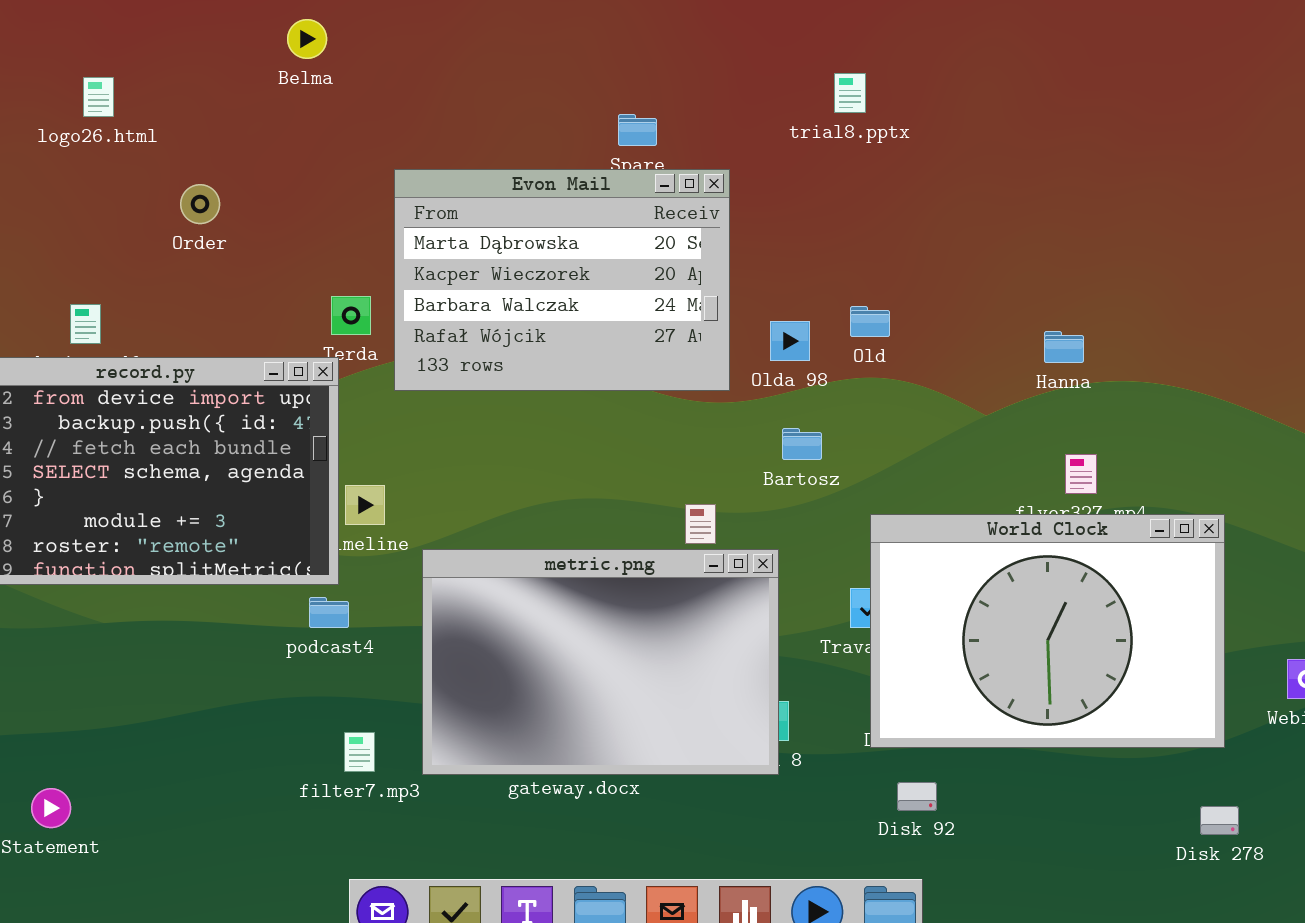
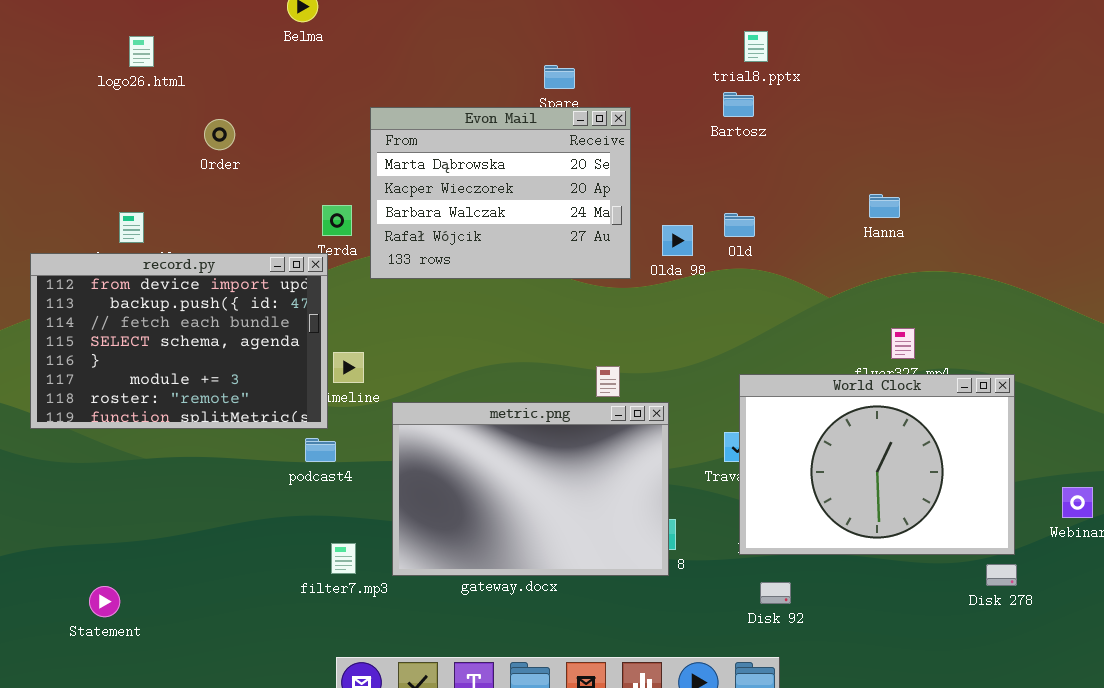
trial8.pptx: [834,73,866,113] -> [744,31,768,62], moved
Hanna: [1044,331,1084,363] -> [869,194,900,218], moved
Bartosz: [782,428,822,460] -> [723,92,754,117], moved
Disk 278: [1200,806,1239,835] -> [986,564,1017,586], moved

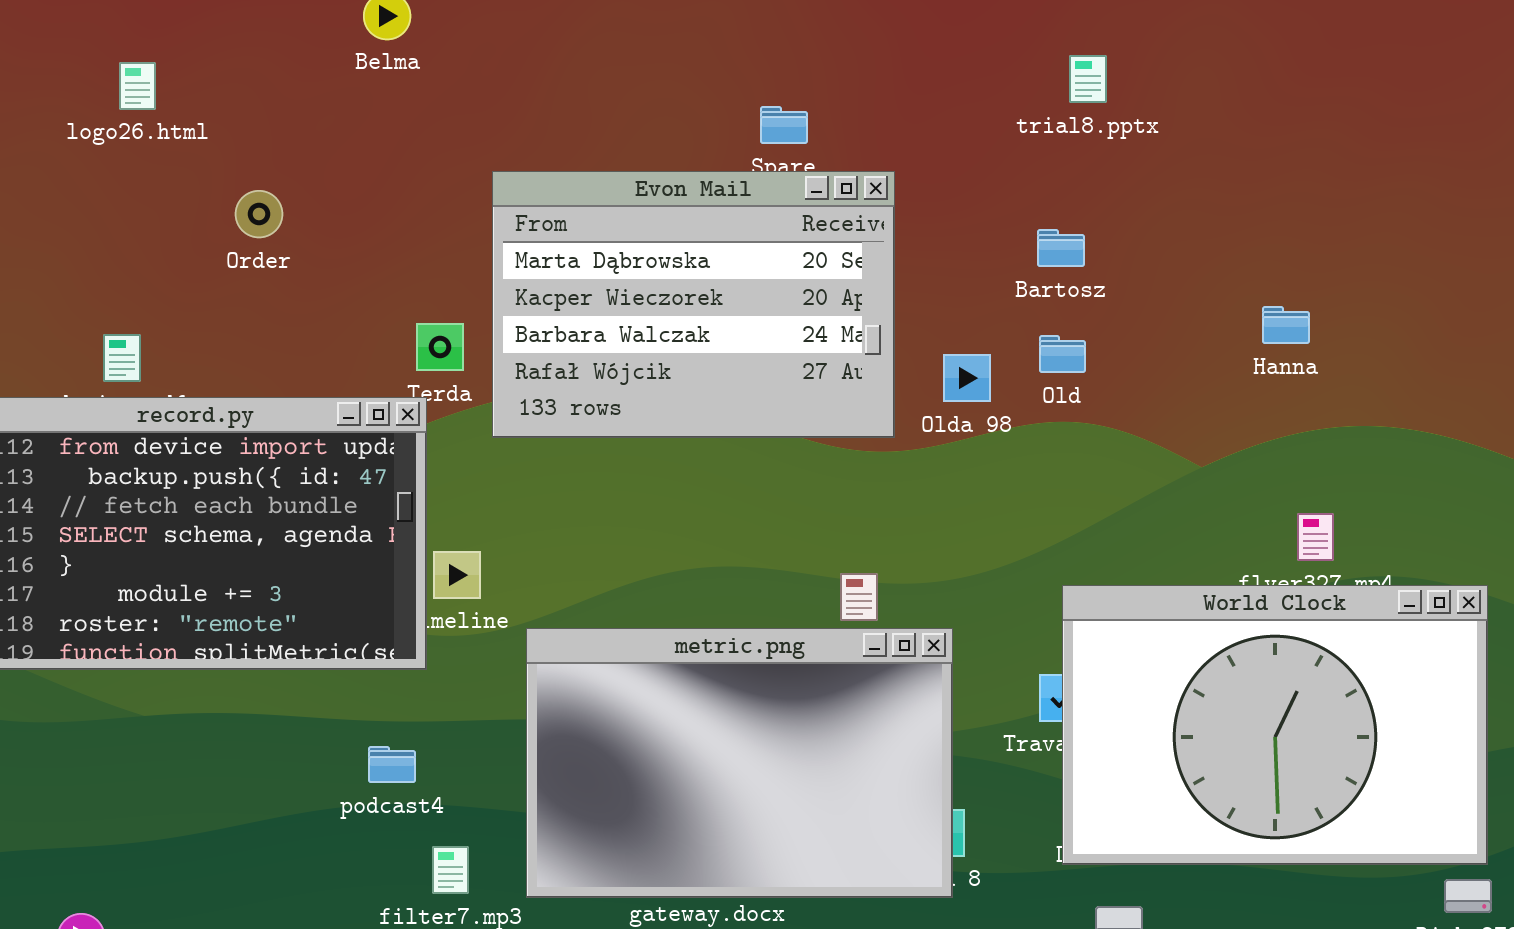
Bartosz: [723,92,754,117] -> [1037,229,1085,267], moved
podcast4: [305,438,336,462] -> [368,746,416,783], moved

